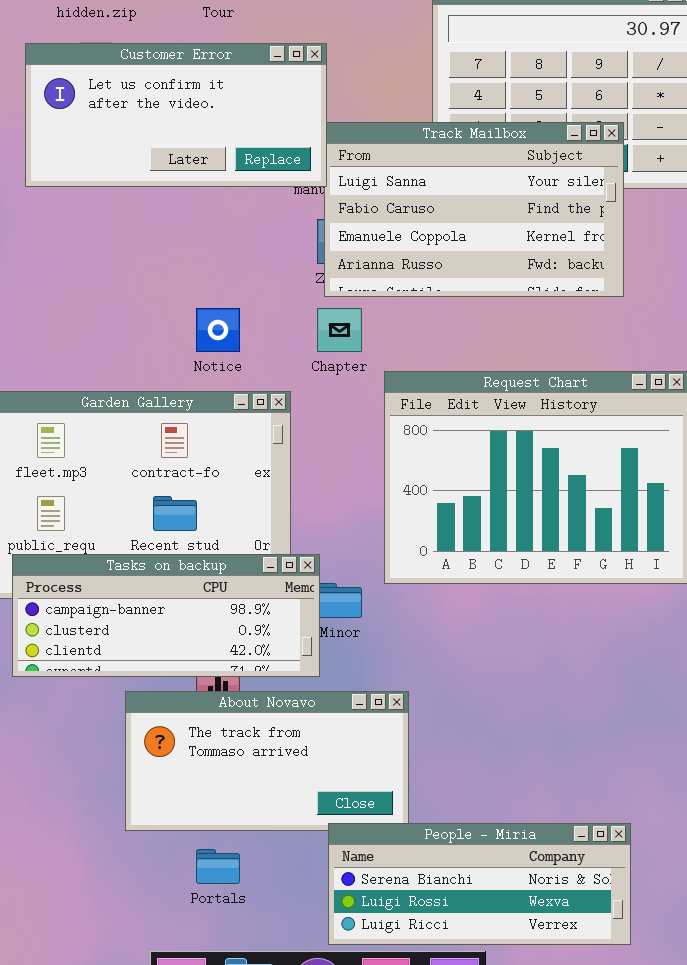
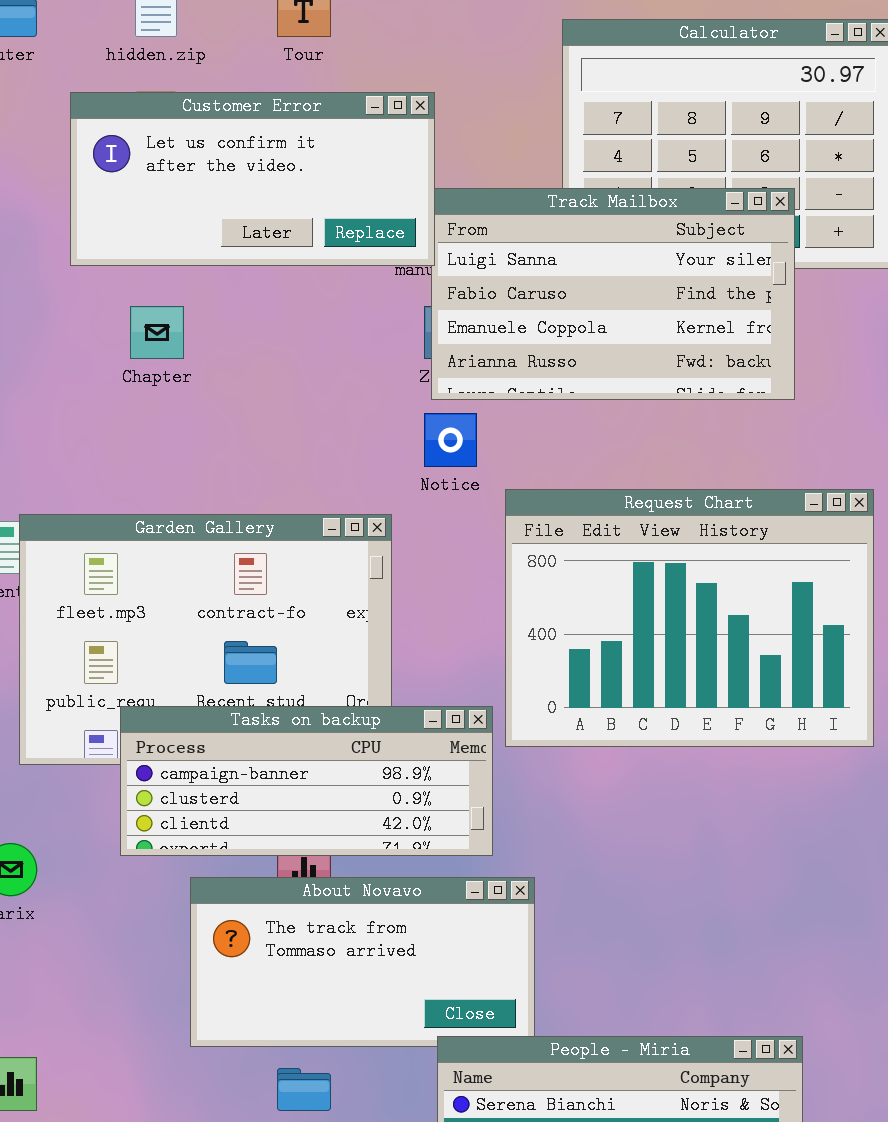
Notice: [196,308,240,352] -> [424,413,477,467], moved
Chapter: [317,308,362,352] -> [130,306,184,359], moved
Tasks on backup: [12,554,320,677] -> [120,706,493,856], moved

